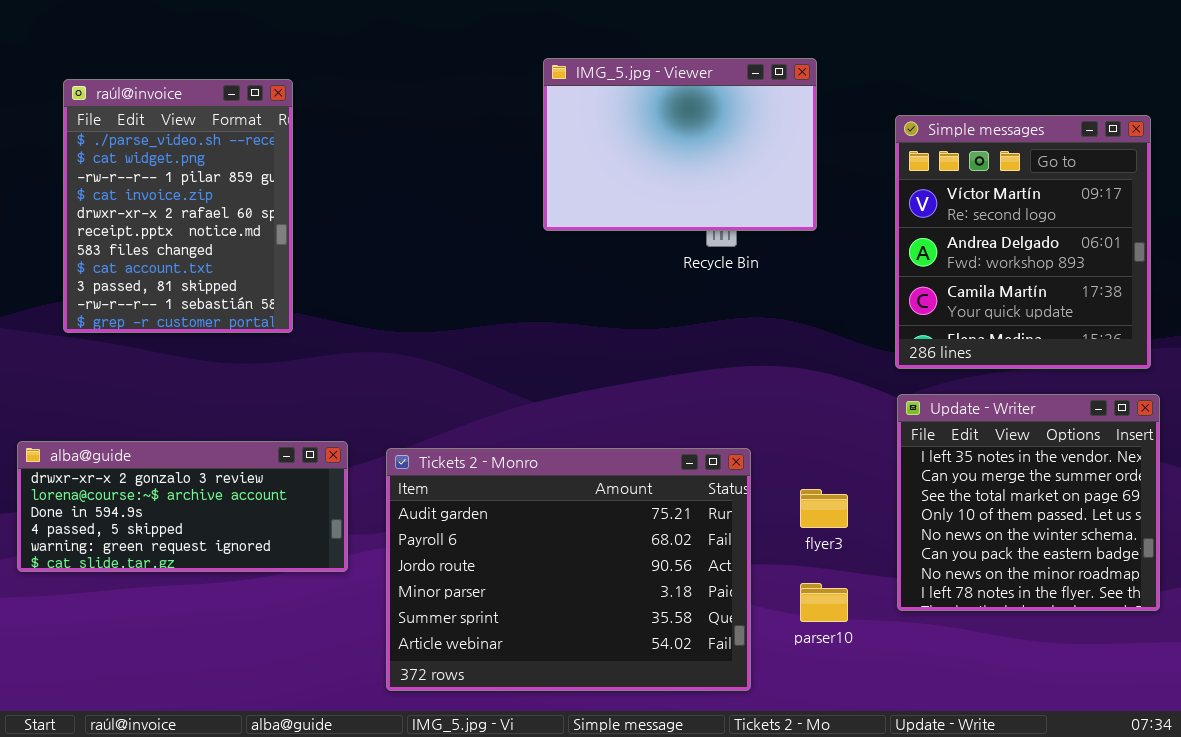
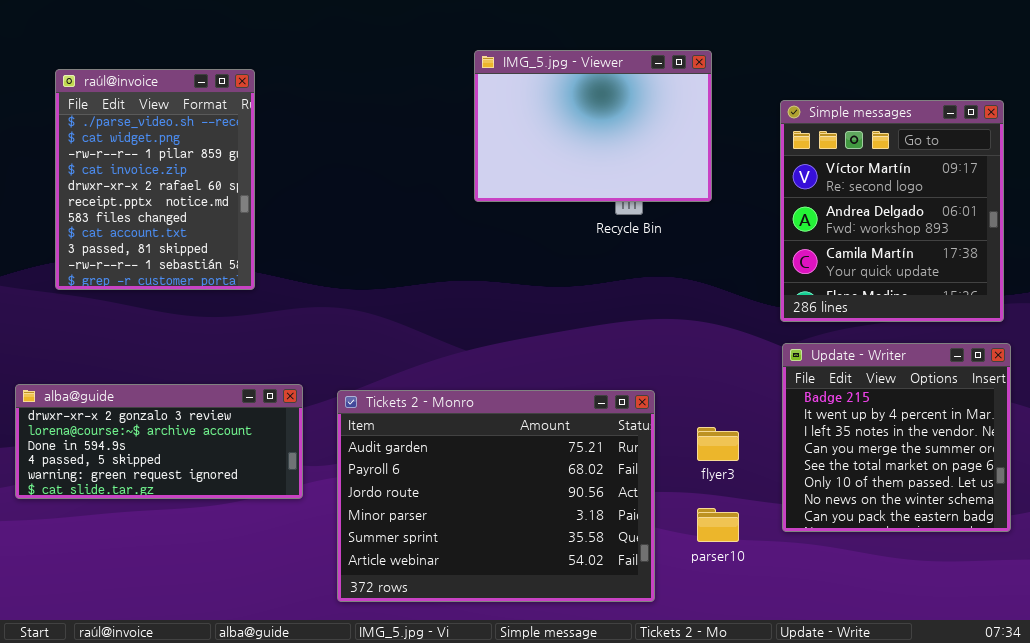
Update - Writer: [897,394,1160,611] -> [782,343,1011,532], scrolled up 2 rows

